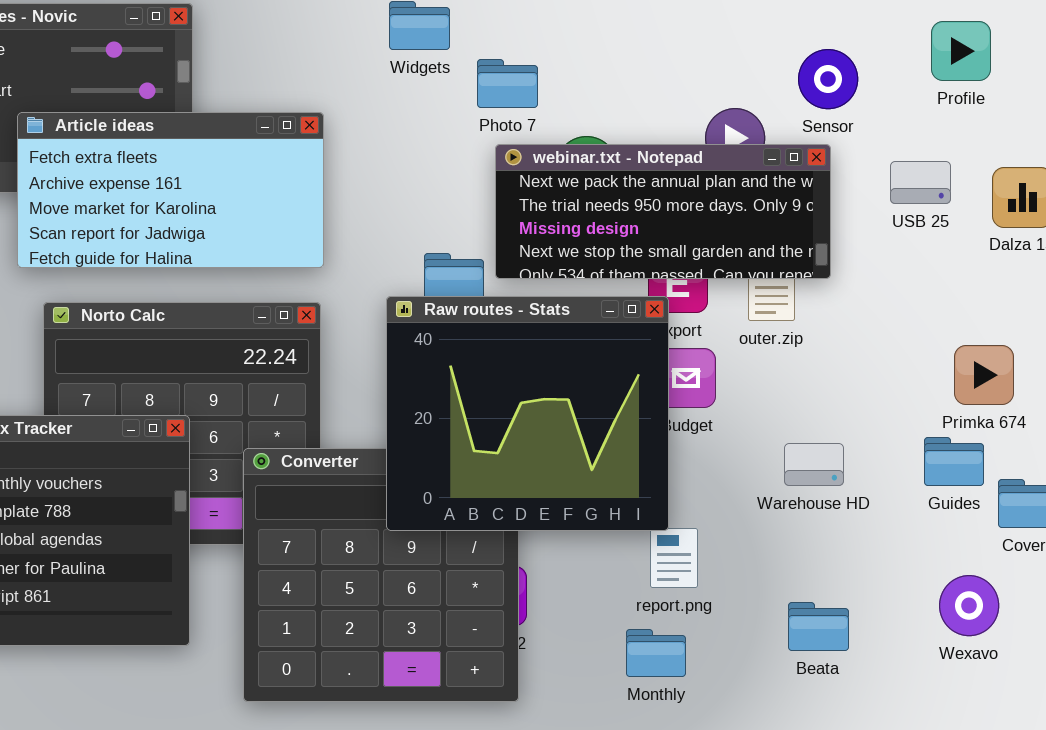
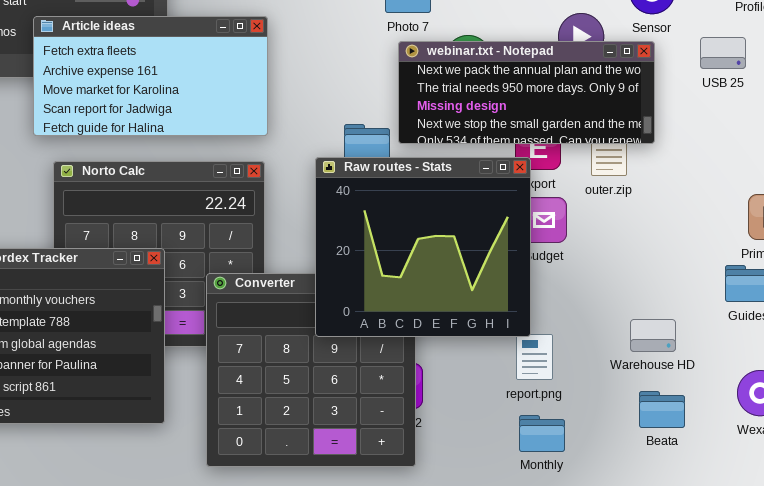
USB 25: [890,161,951,204] -> [700,37,746,69], moved
Warehouse HD: [784,443,844,486] -> [630,319,676,352], moved
Beata: [788,602,849,651] -> [639,391,685,428], moved
Monthly: [626,629,686,677] -> [519,415,565,452], moved

